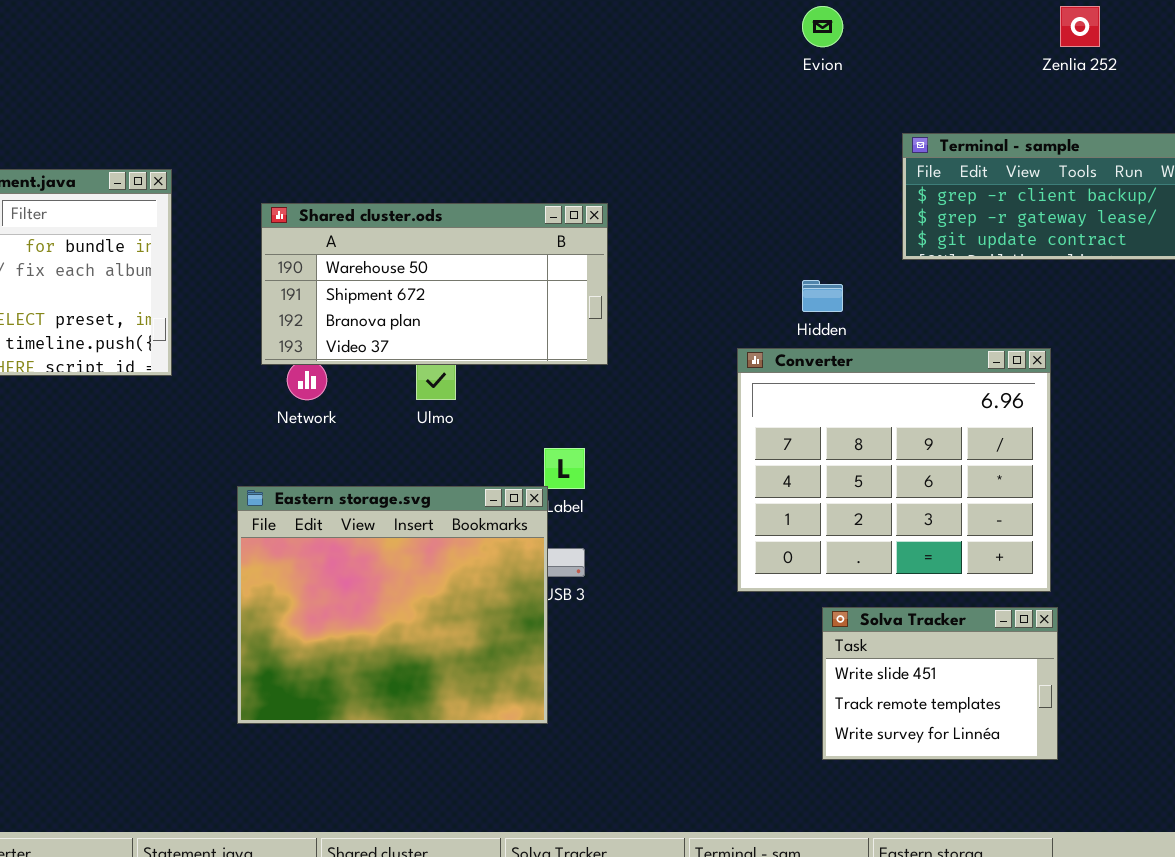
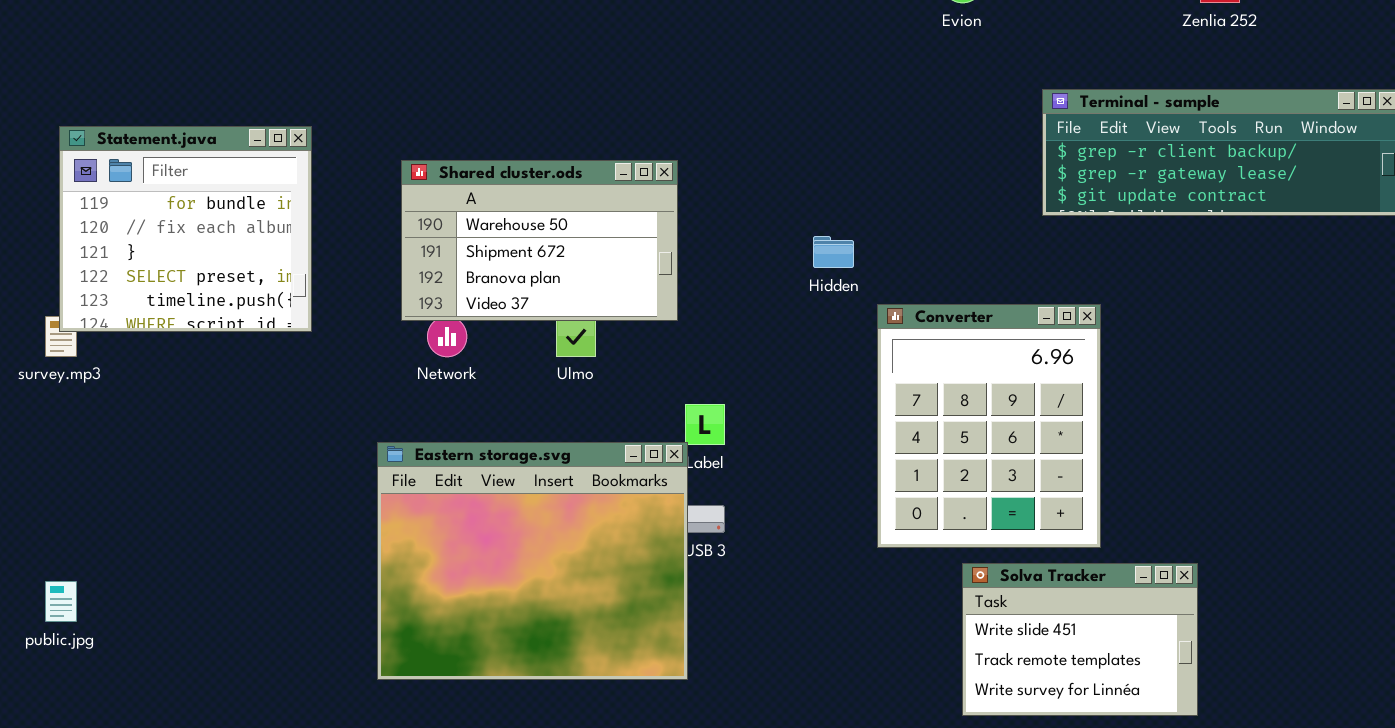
Shared cluster.ods: [261,203,608,365] -> [401,160,678,321], resized
Hidden: [802,280,843,312] -> [813,236,854,268], moved
Converter: [737,348,1051,592] -> [877,304,1101,548], resized

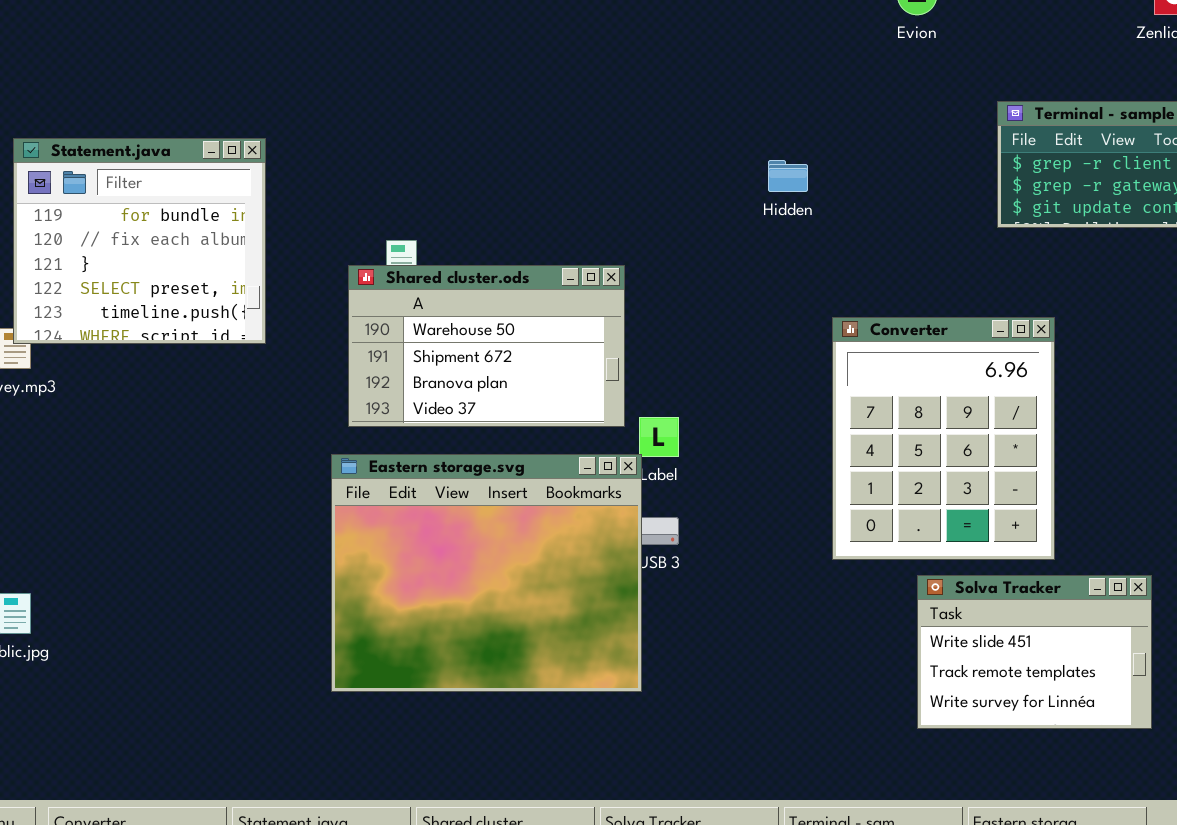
Shared cluster.ods: [401,160,678,321] -> [348,265,625,427], moved
Hidden: [813,236,854,268] -> [768,160,808,192], moved

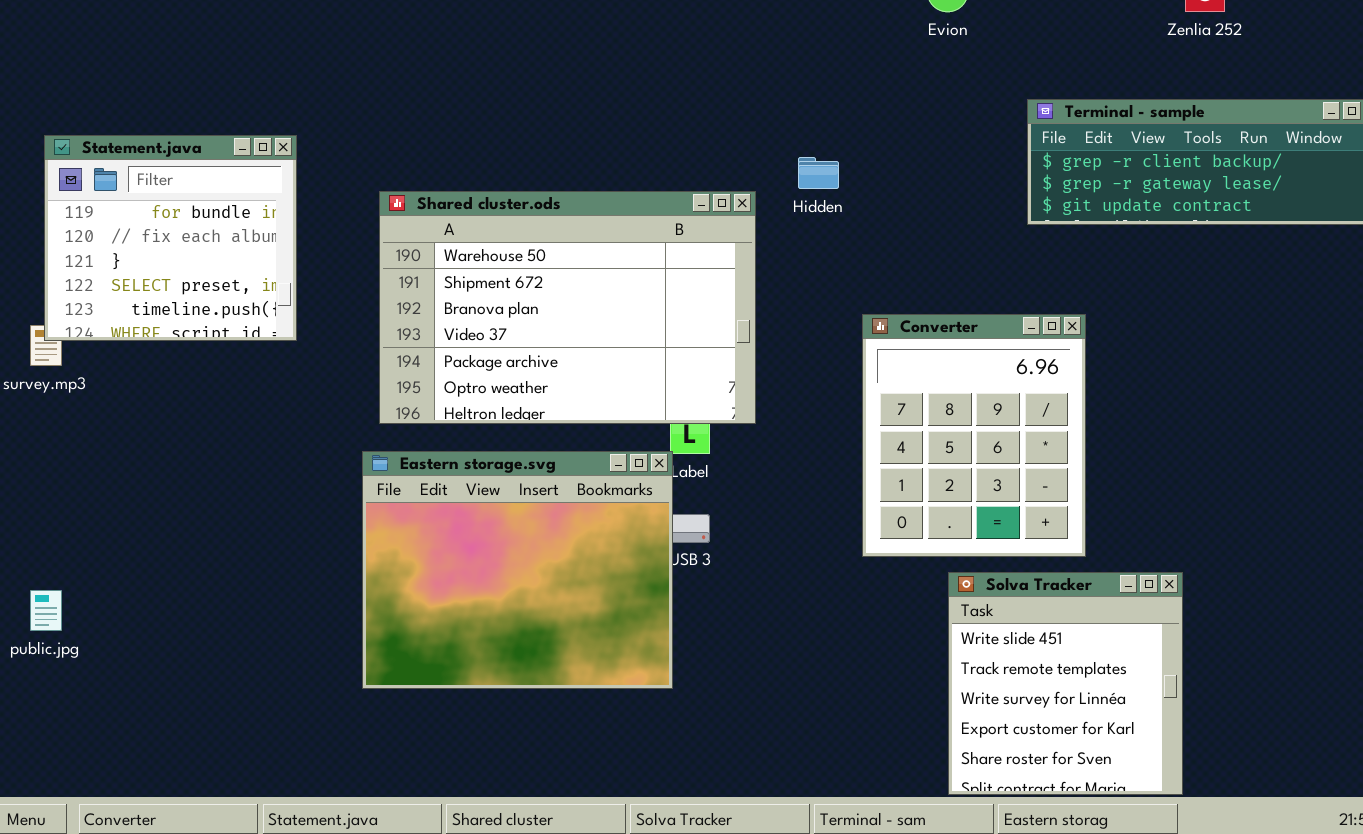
Shared cluster.ods: [348,265,625,427] -> [379,191,756,424], resized
Solva Tracker: [917,575,1152,729] -> [948,572,1183,795], resized

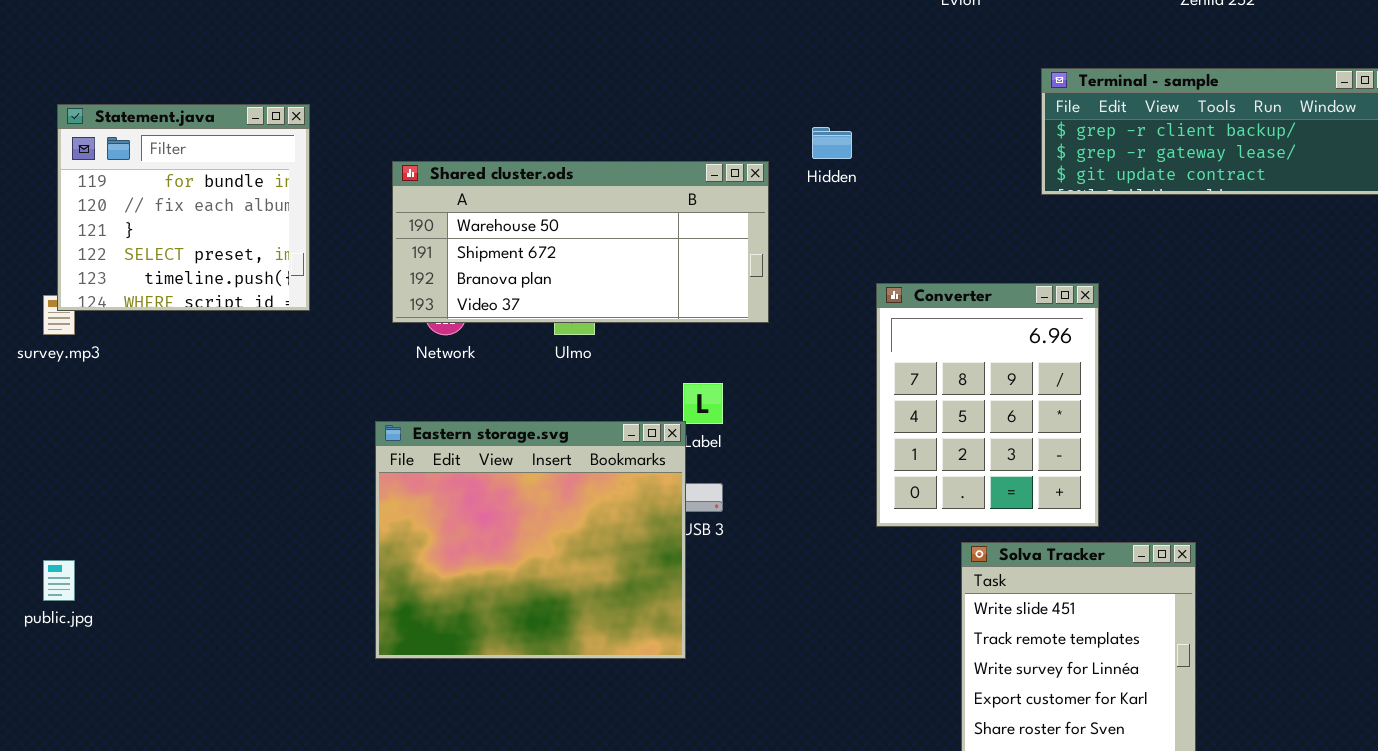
Shared cluster.ods: [379,191,756,424] -> [392,161,769,323], resized

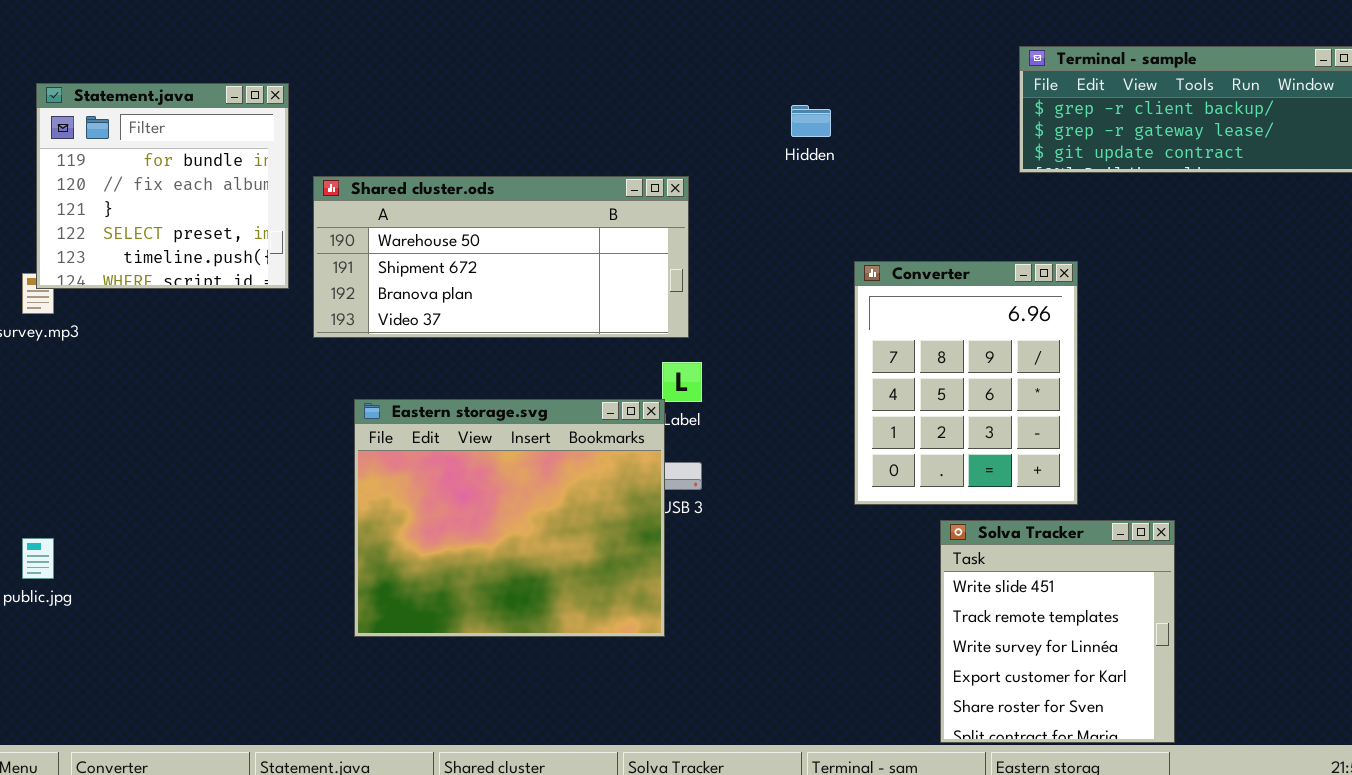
Shared cluster.ods: [392,161,769,323] -> [313,176,689,338], moved

